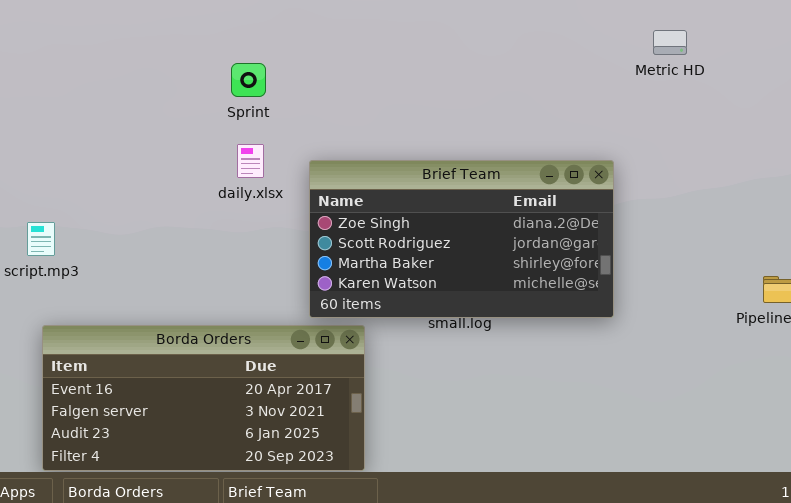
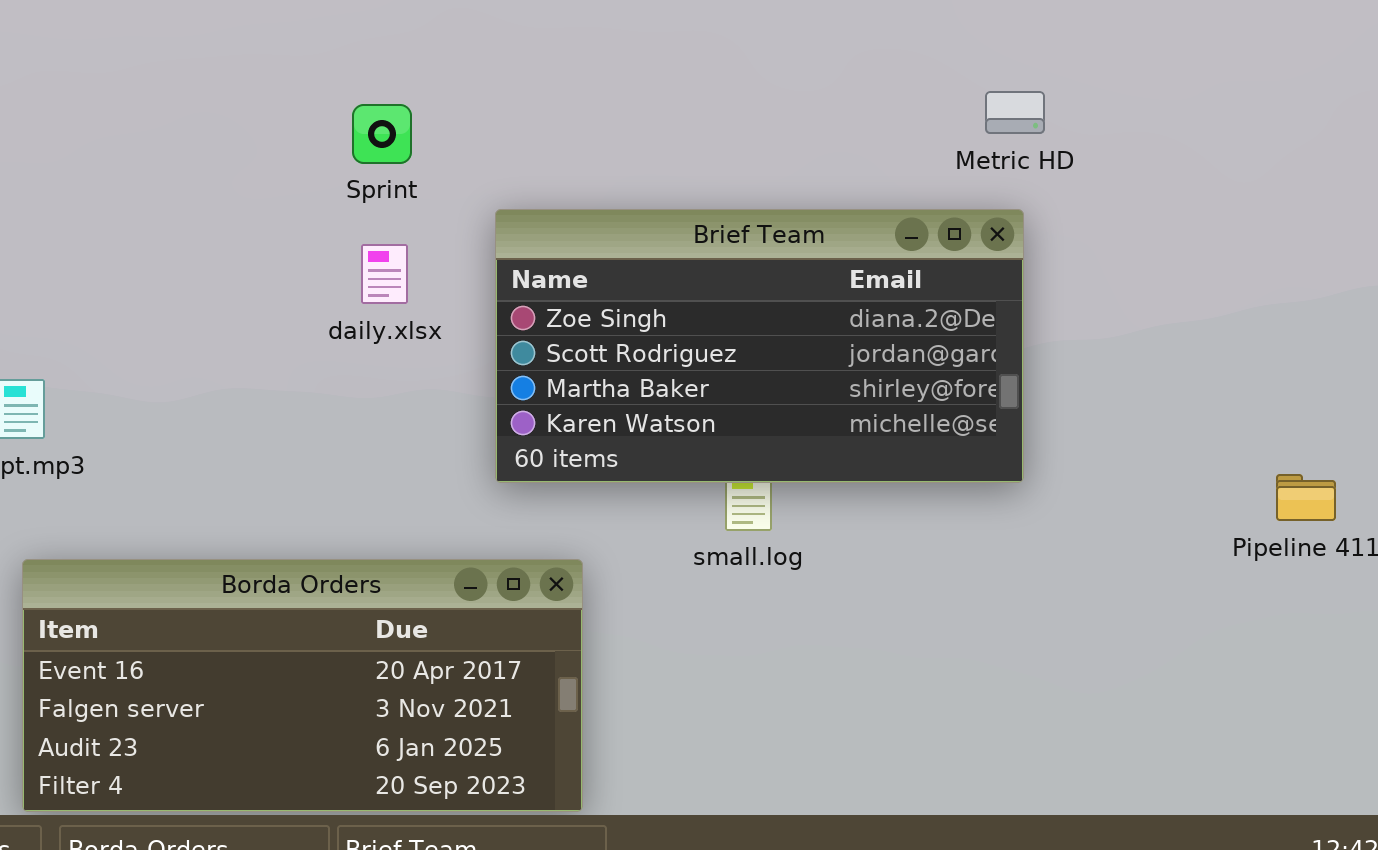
Metric HD: [653,30,687,55] -> [985,91,1045,134], moved
Brief Team: [309,160,614,318] -> [495,209,1024,483], moved

